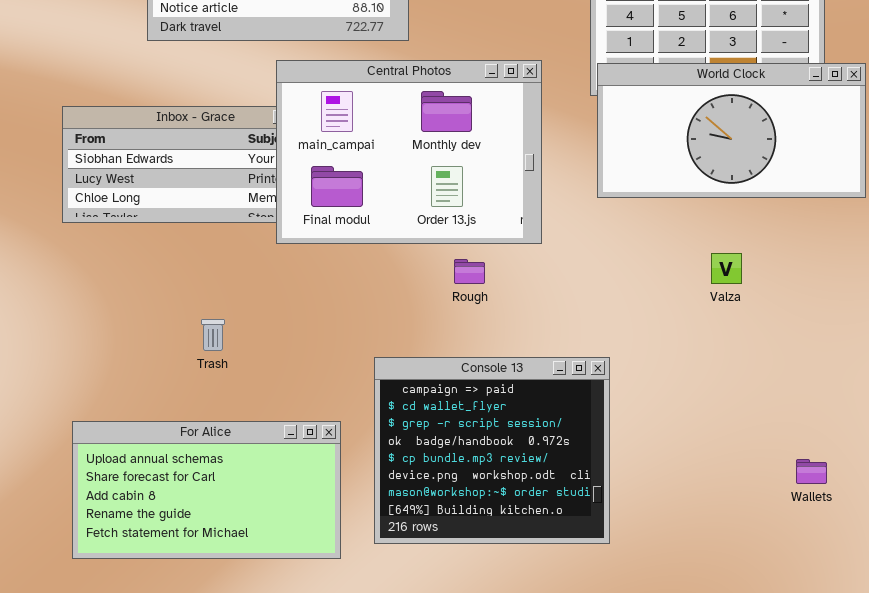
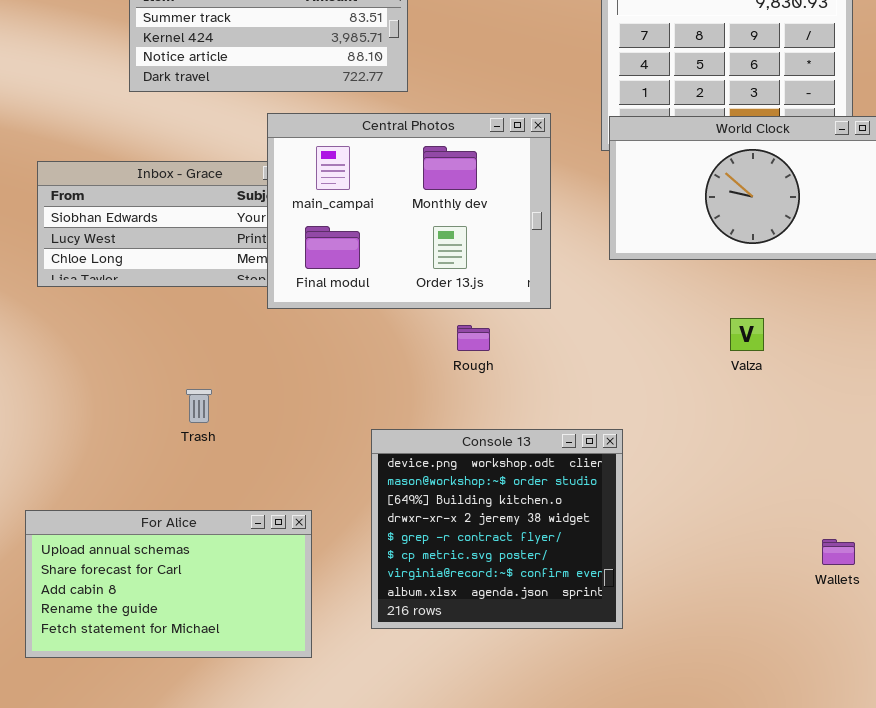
Console 13: [374,357,610,544] -> [371,429,623,629], scrolled down 5 rows
For Alice: [72,421,341,559] -> [25,510,312,658], moved

